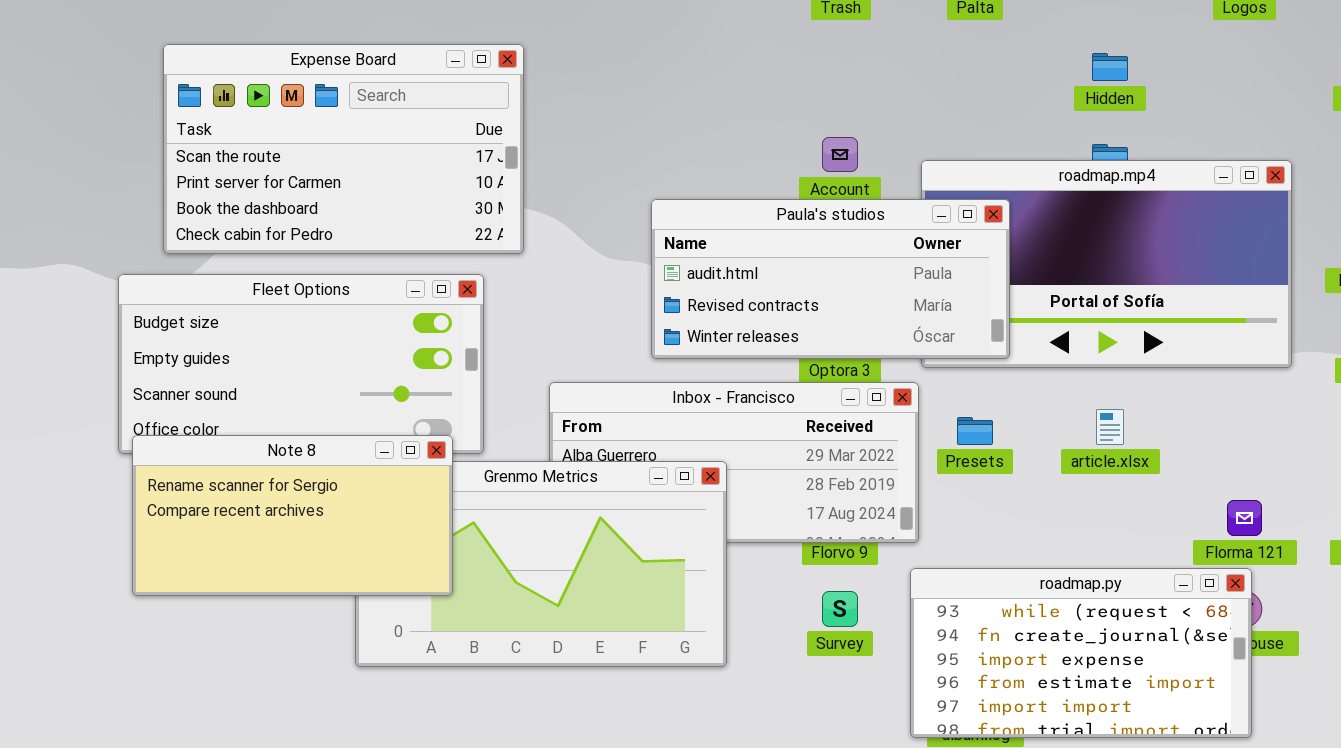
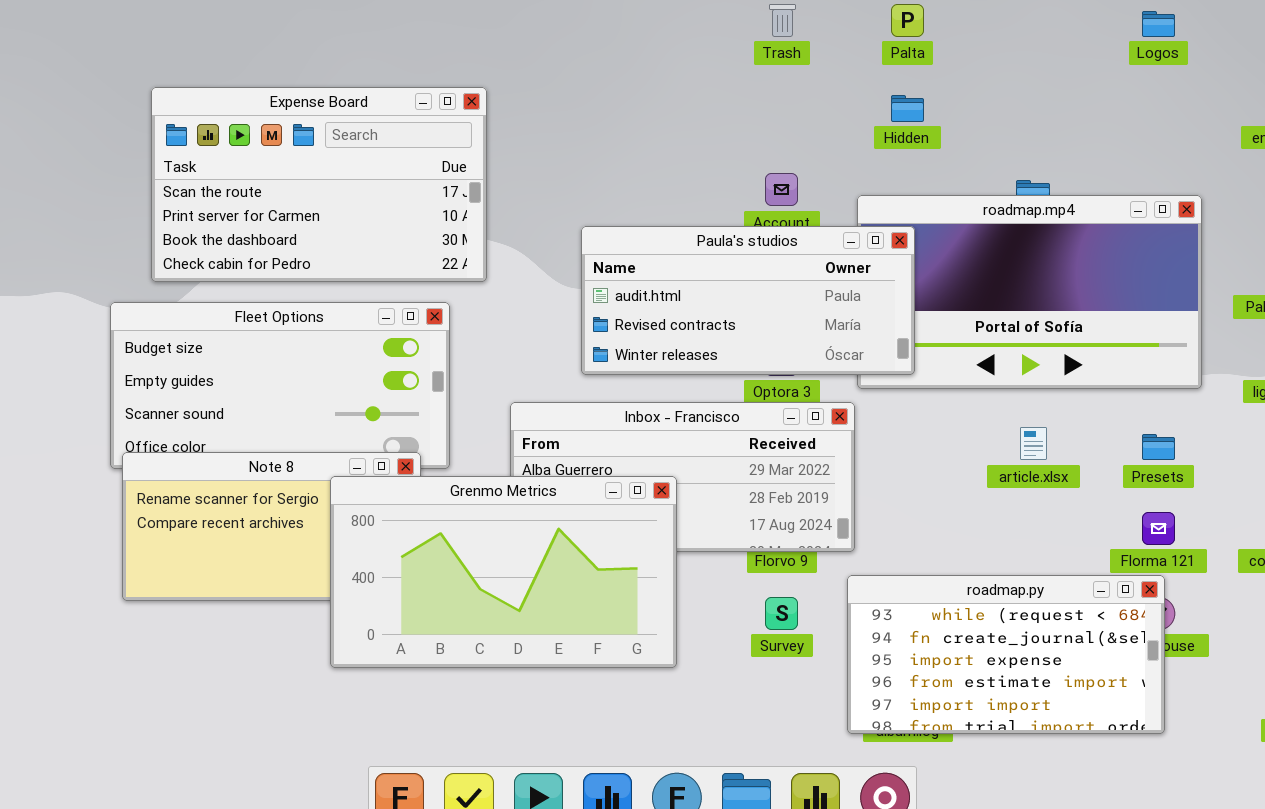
Hidden: [1092,53,1128,81] -> [891,95,924,122], moved
Paula's studios: [651,199,1010,359] -> [581,226,915,375], moved
Presets: [957,417,993,445] -> [1142,434,1175,460], moved
Grenmo Metrics: [355,461,727,667] -> [330,476,677,668], raised

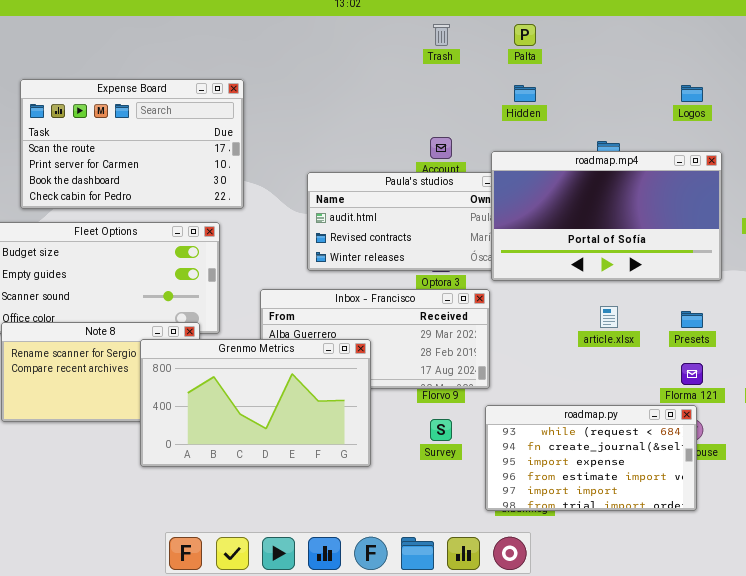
Logos: [1142,11,1175,37] -> [681,85,703,102], moved
roadmap.mp4: [857,195,1202,389] -> [491,151,722,281], raised

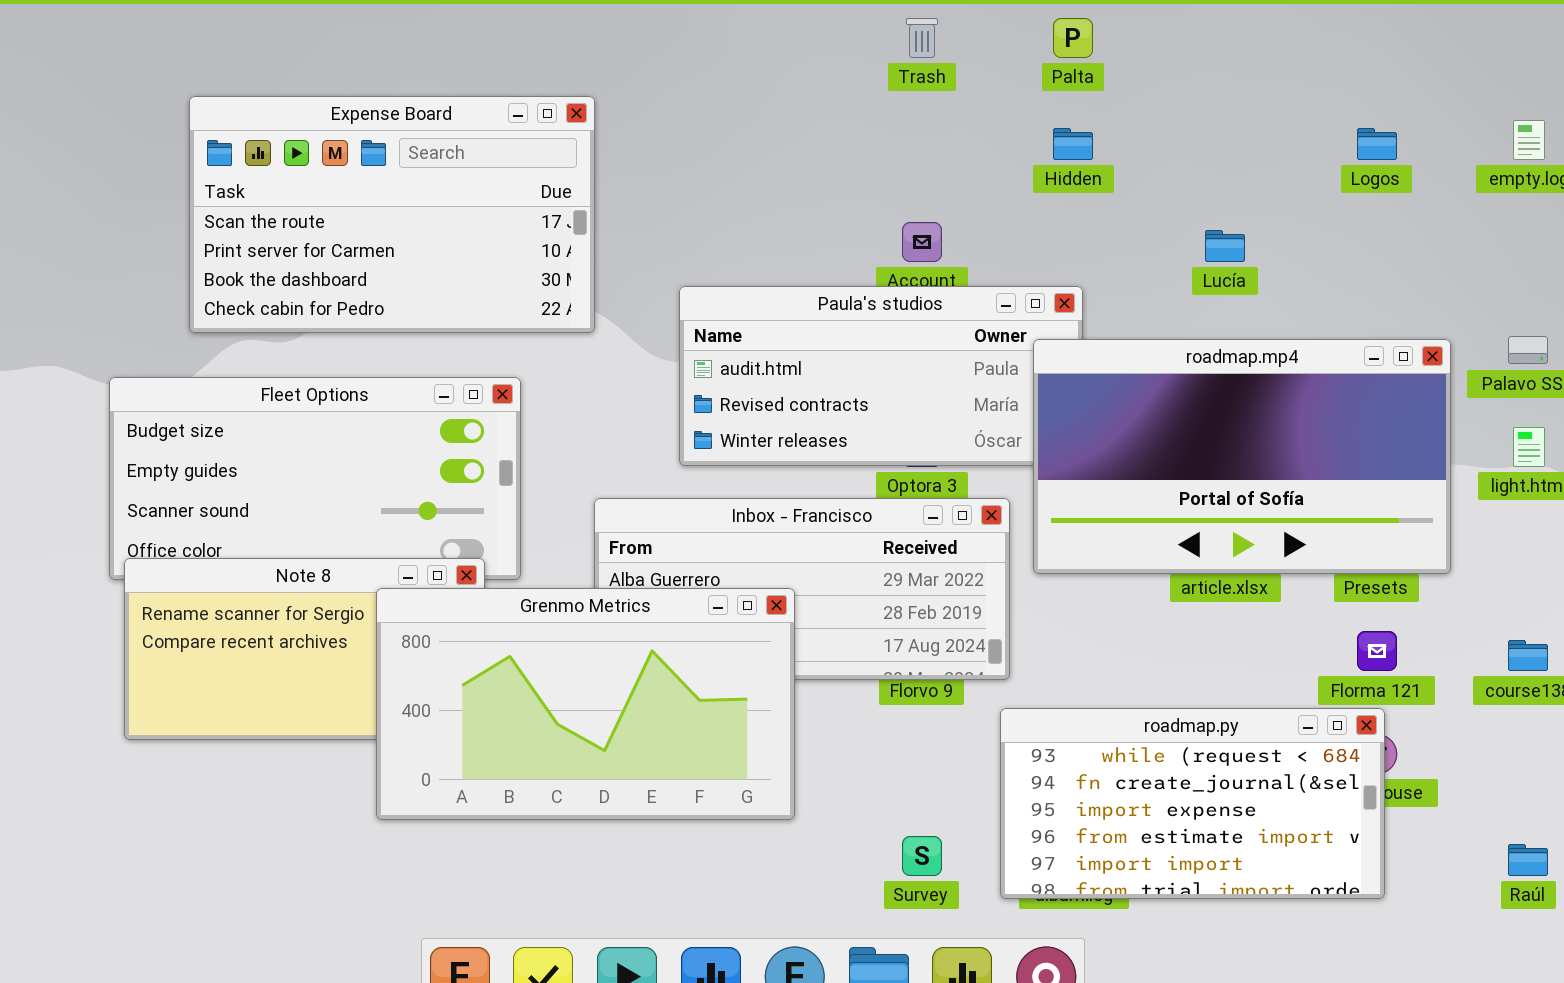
Expense Board: [20,79,244,209] -> [189,96,595,333], moved
roadmap.mp4: [491,151,722,281] -> [1033,339,1451,574], moved
Survey: [430,419,452,441] -> [902,836,942,876], moved

